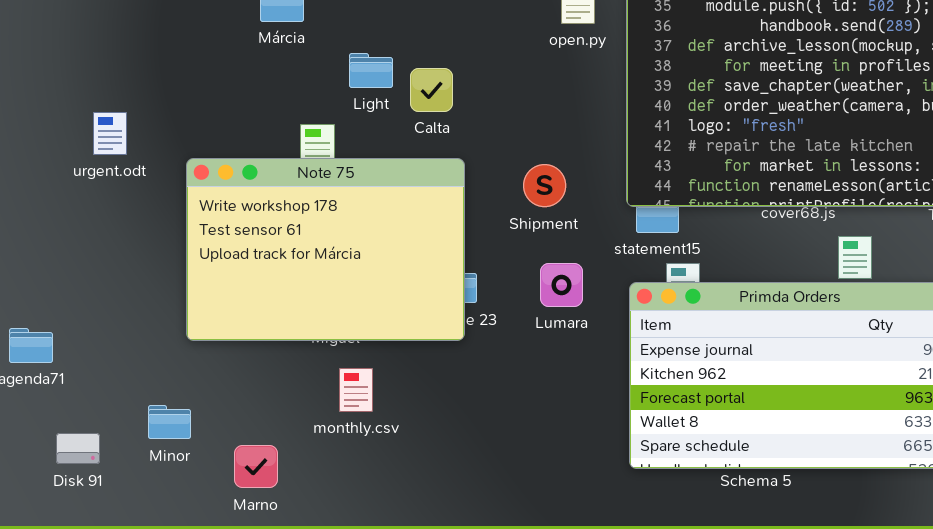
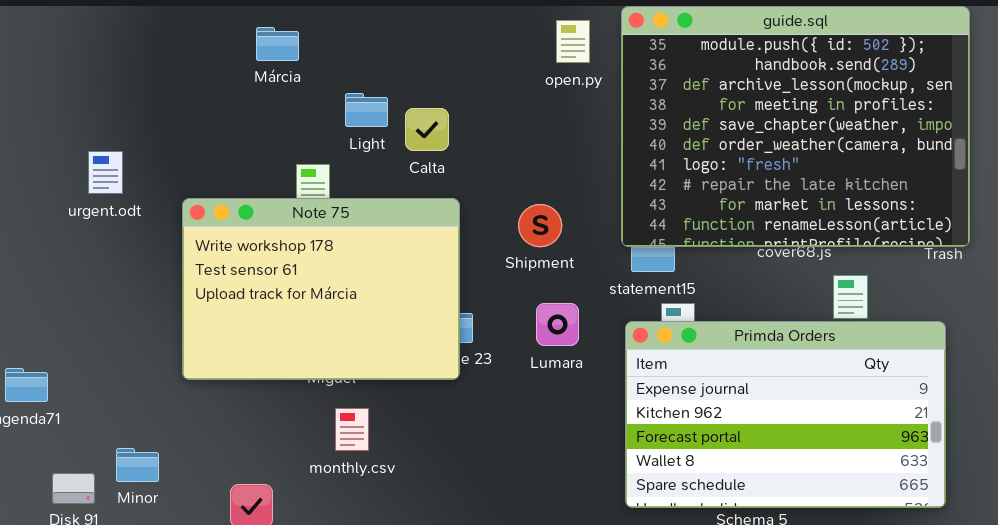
Minor: [148,405,191,439] -> [116,448,159,482], moved

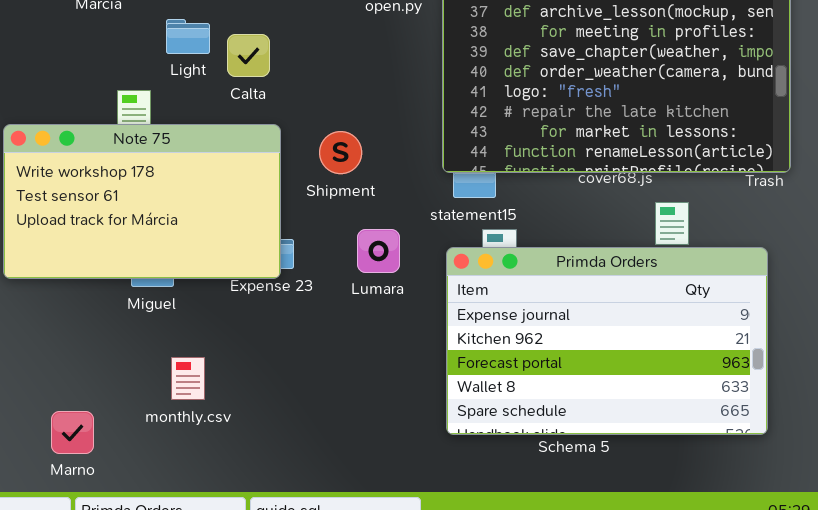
Note 75: [182,198,460,380] -> [3,124,281,279], resized
Shipment: [518,204,562,247] -> [319,131,362,174], moved
monthly.csv: [335,408,369,451] -> [171,357,205,400], moved

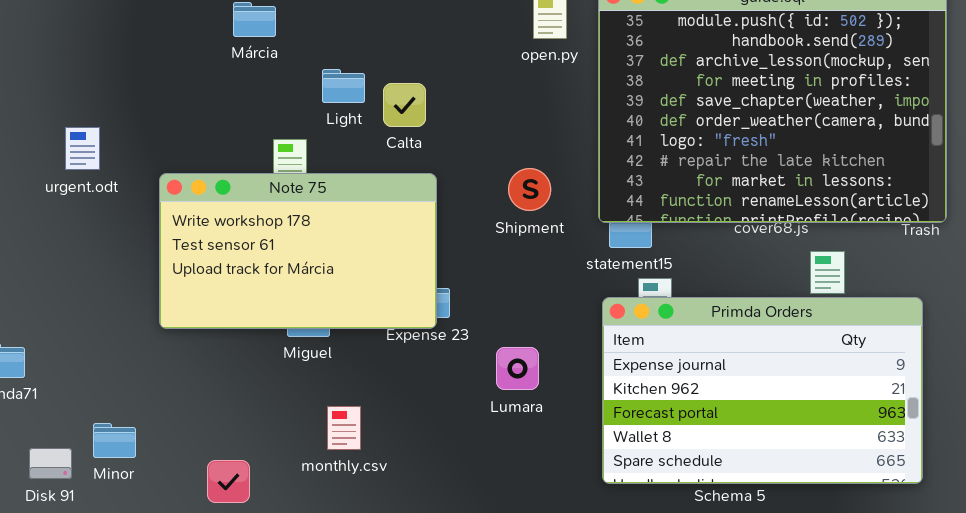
Shipment: [319,131,362,174] -> [508,168,551,211], moved
Lumara: [357,229,400,273] -> [496,347,539,390], moved

